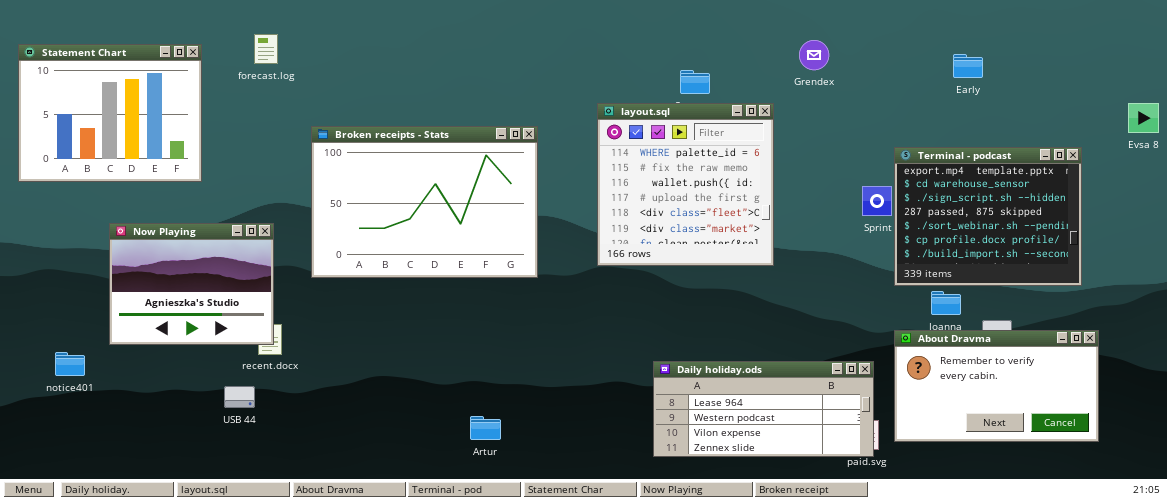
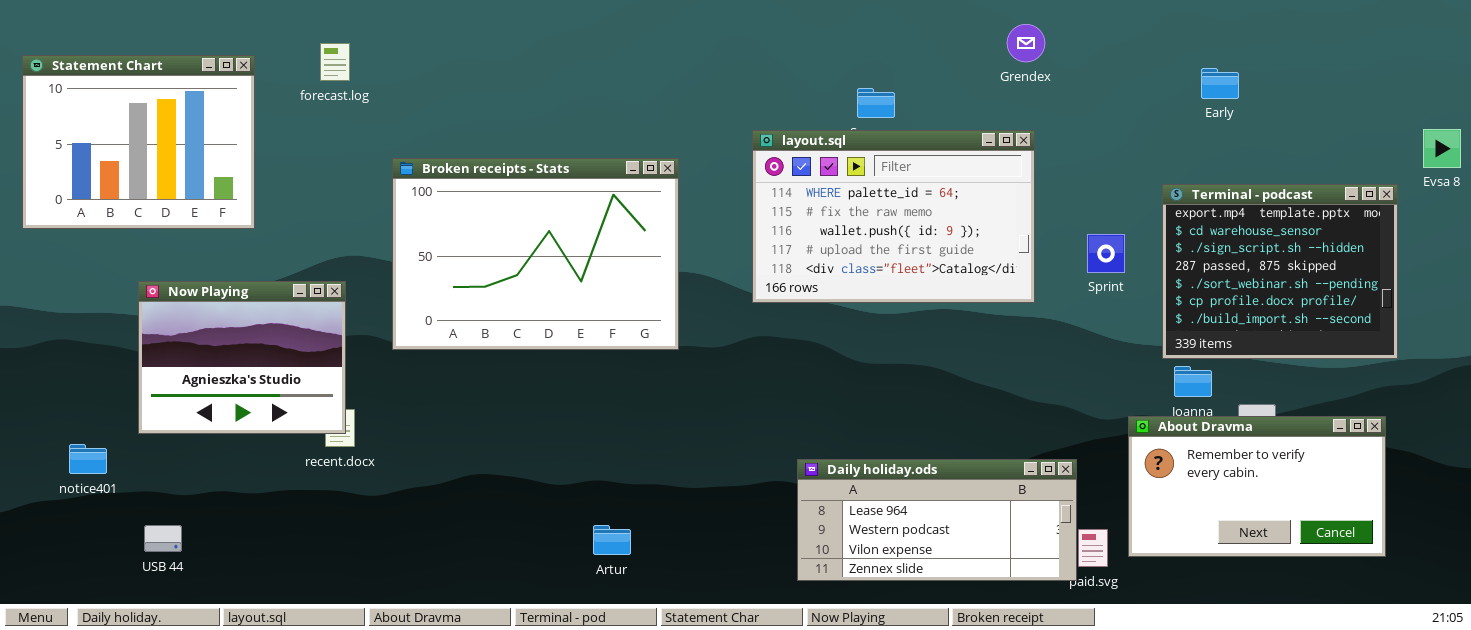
Grendex: [799,40,829,70] -> [1007,24,1045,62], moved
layout.sql: [597,103,774,266] -> [752,130,1035,303], resized
Terminal - podcast: [894,147,1082,286] -> [1162,184,1398,359], moved
Daily holiday.ods: [653,361,874,457] -> [797,459,1077,581], moved
USB 44: [224,386,255,408] -> [144,525,182,552], moved

